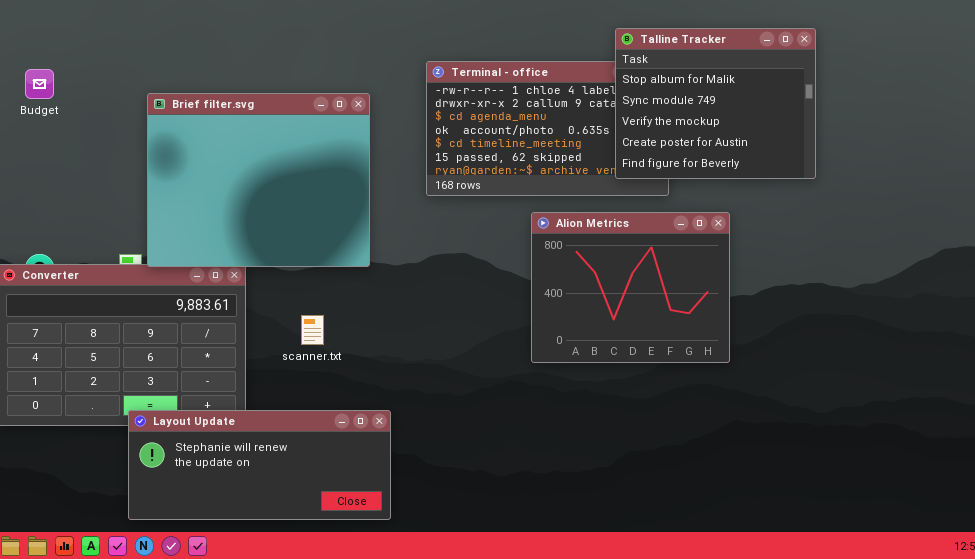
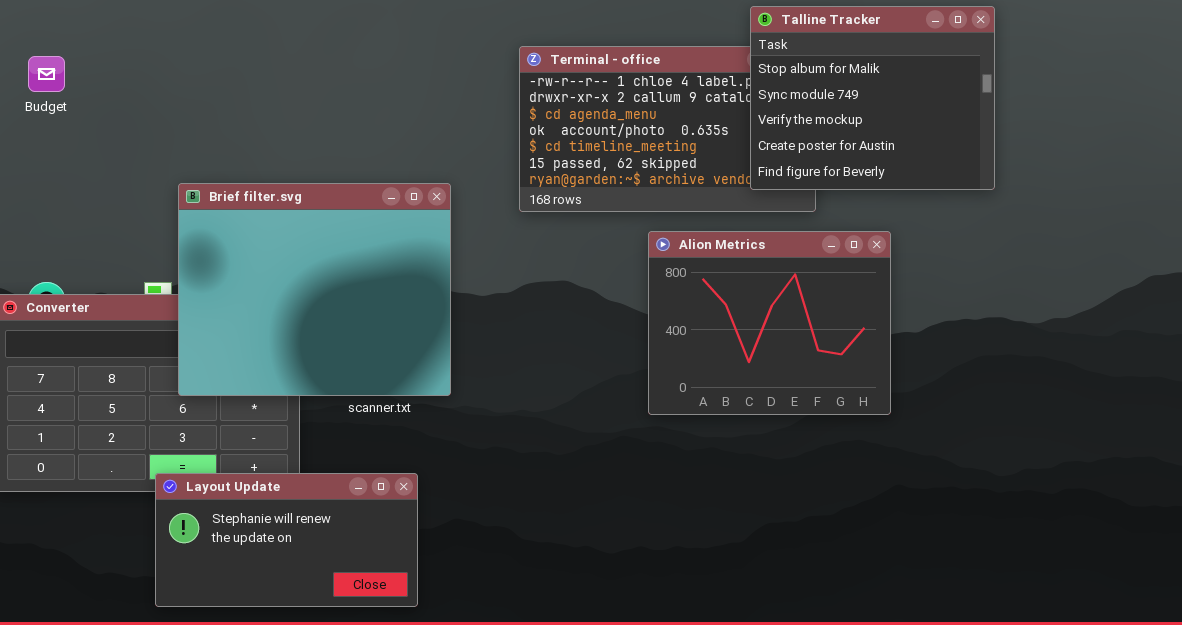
Brief filter.svg: [147,93,370,267] -> [178,183,451,396], moved
Layout Update: [128,410,391,520] -> [155,473,418,607], resized

